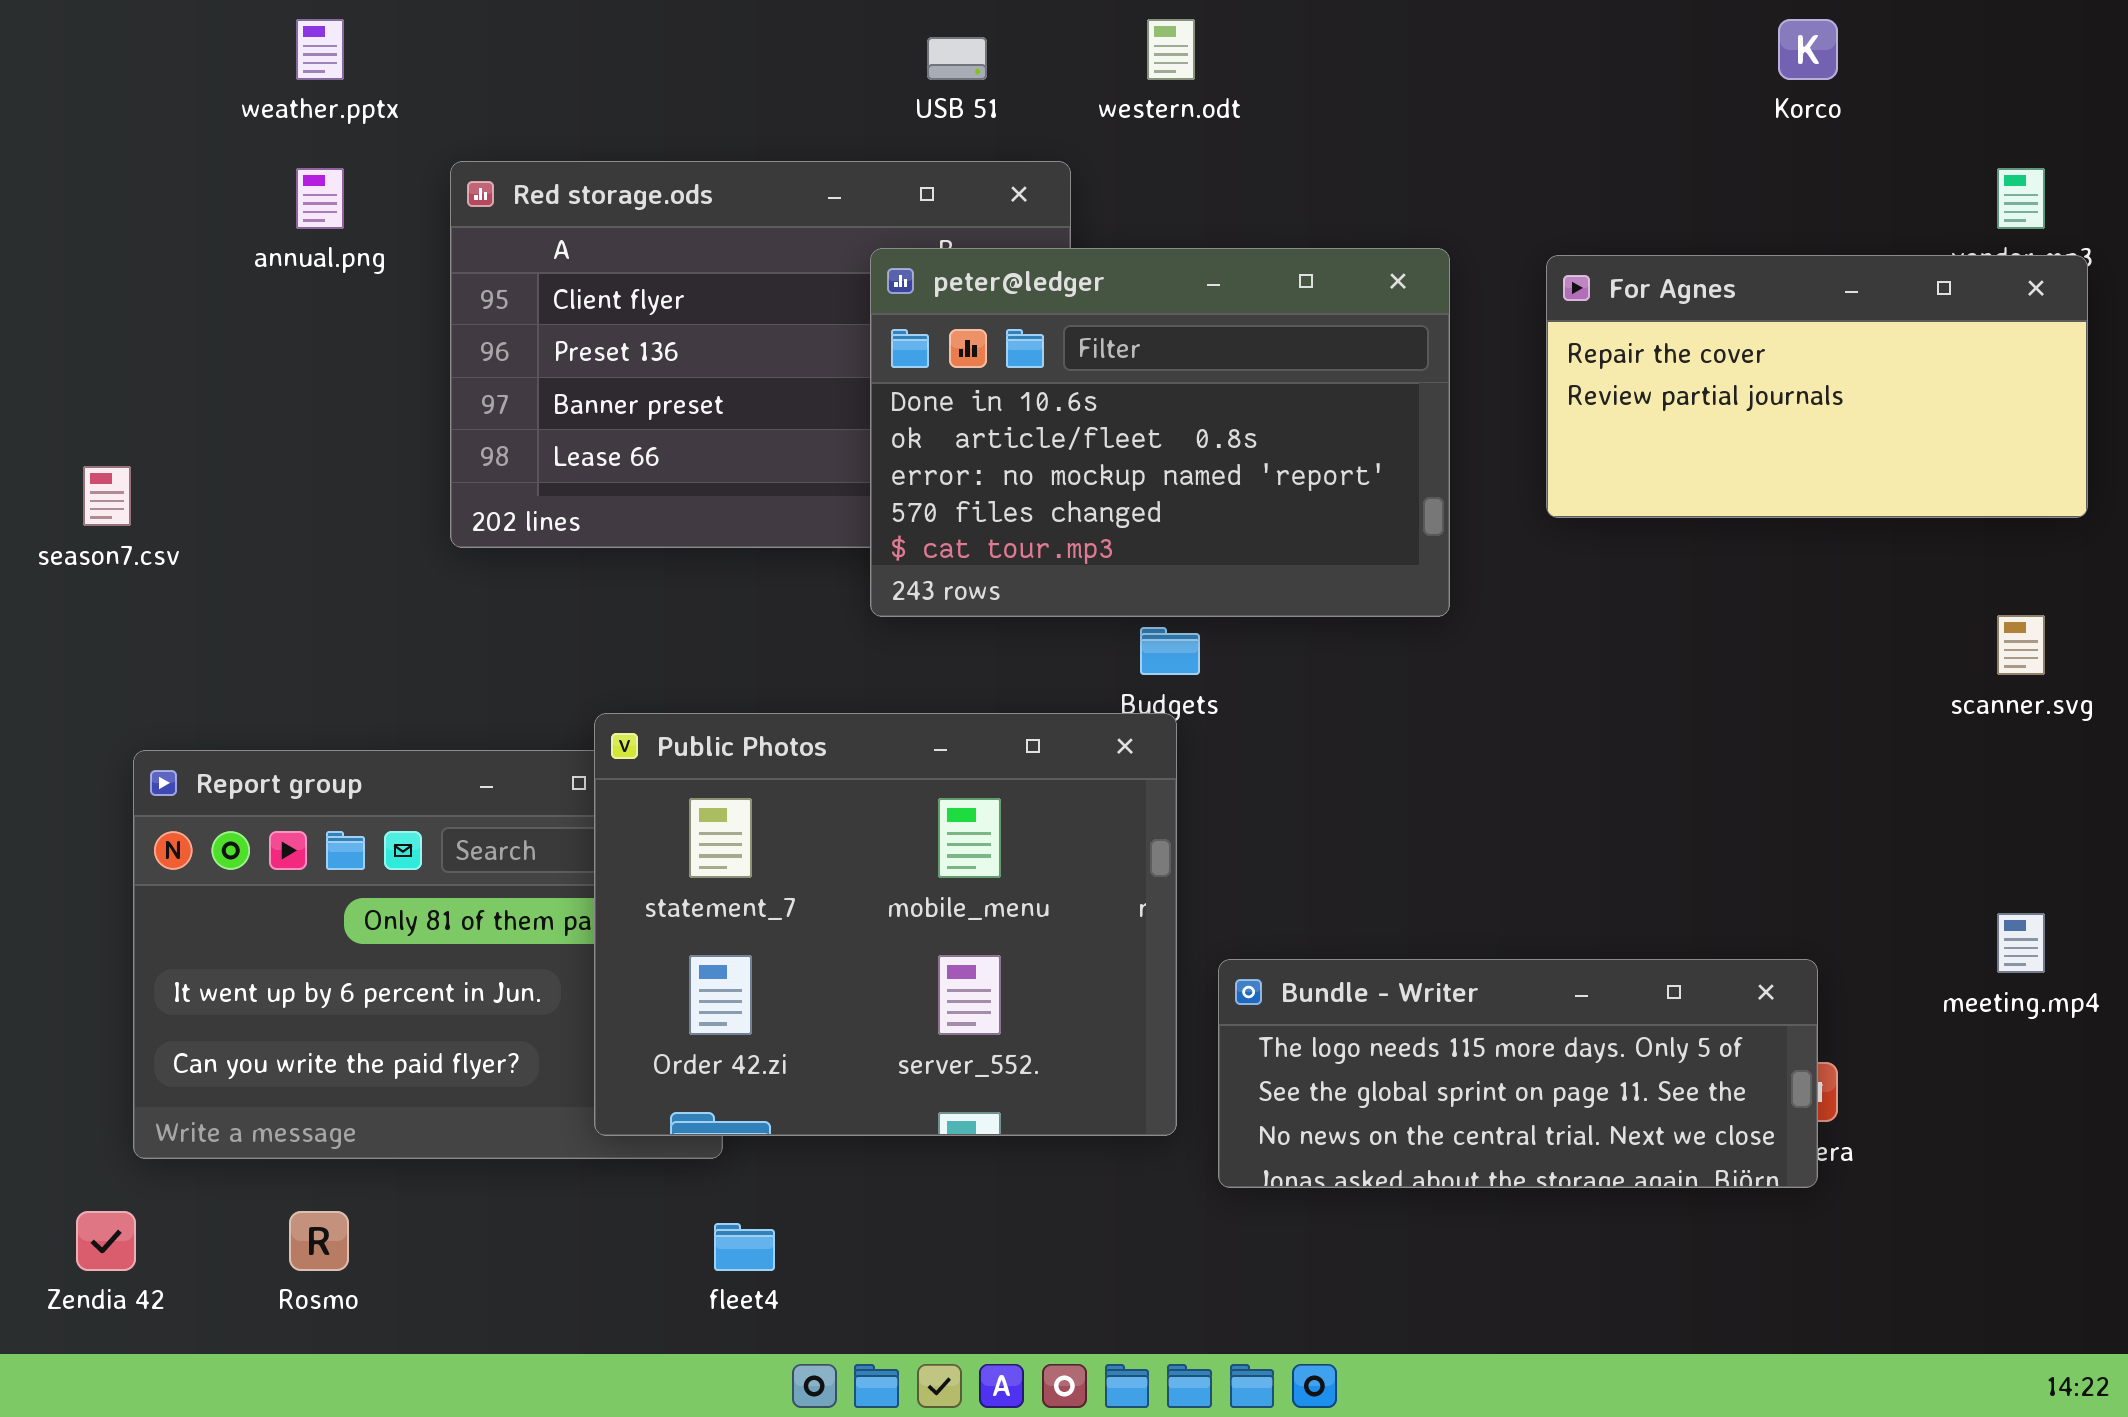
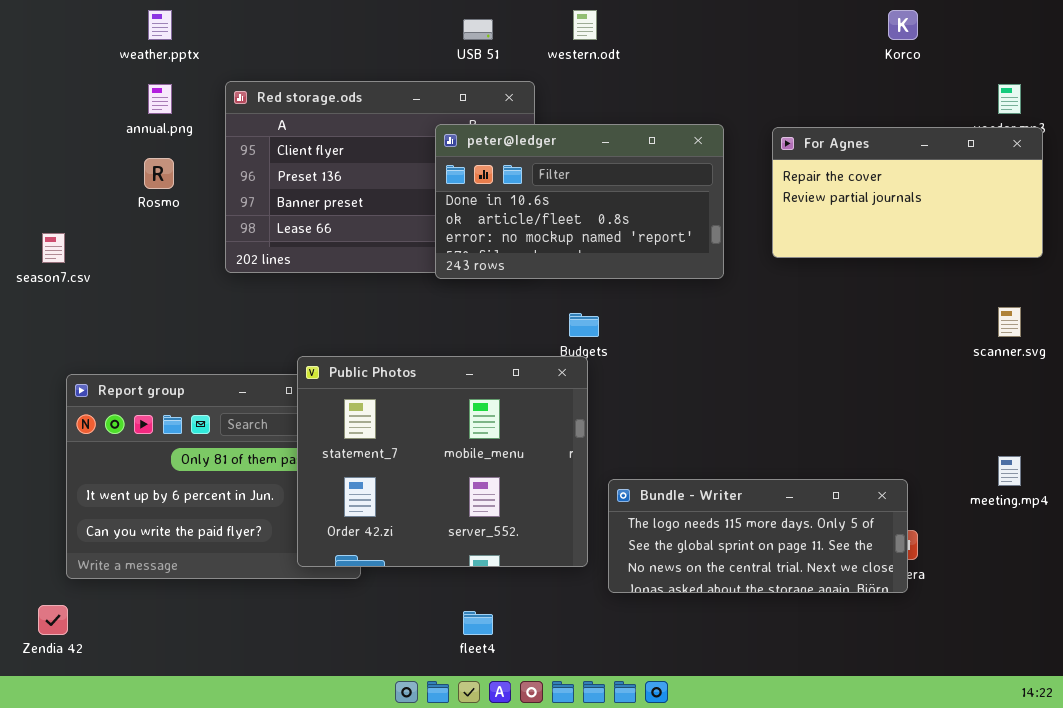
peter@ledger: [870,248,1450,617] -> [435,124,724,279], resized
Rosmo: [289,1211,349,1271] -> [144,158,174,189], moved
fleet4: [714,1223,775,1271] -> [463,611,493,635], moved

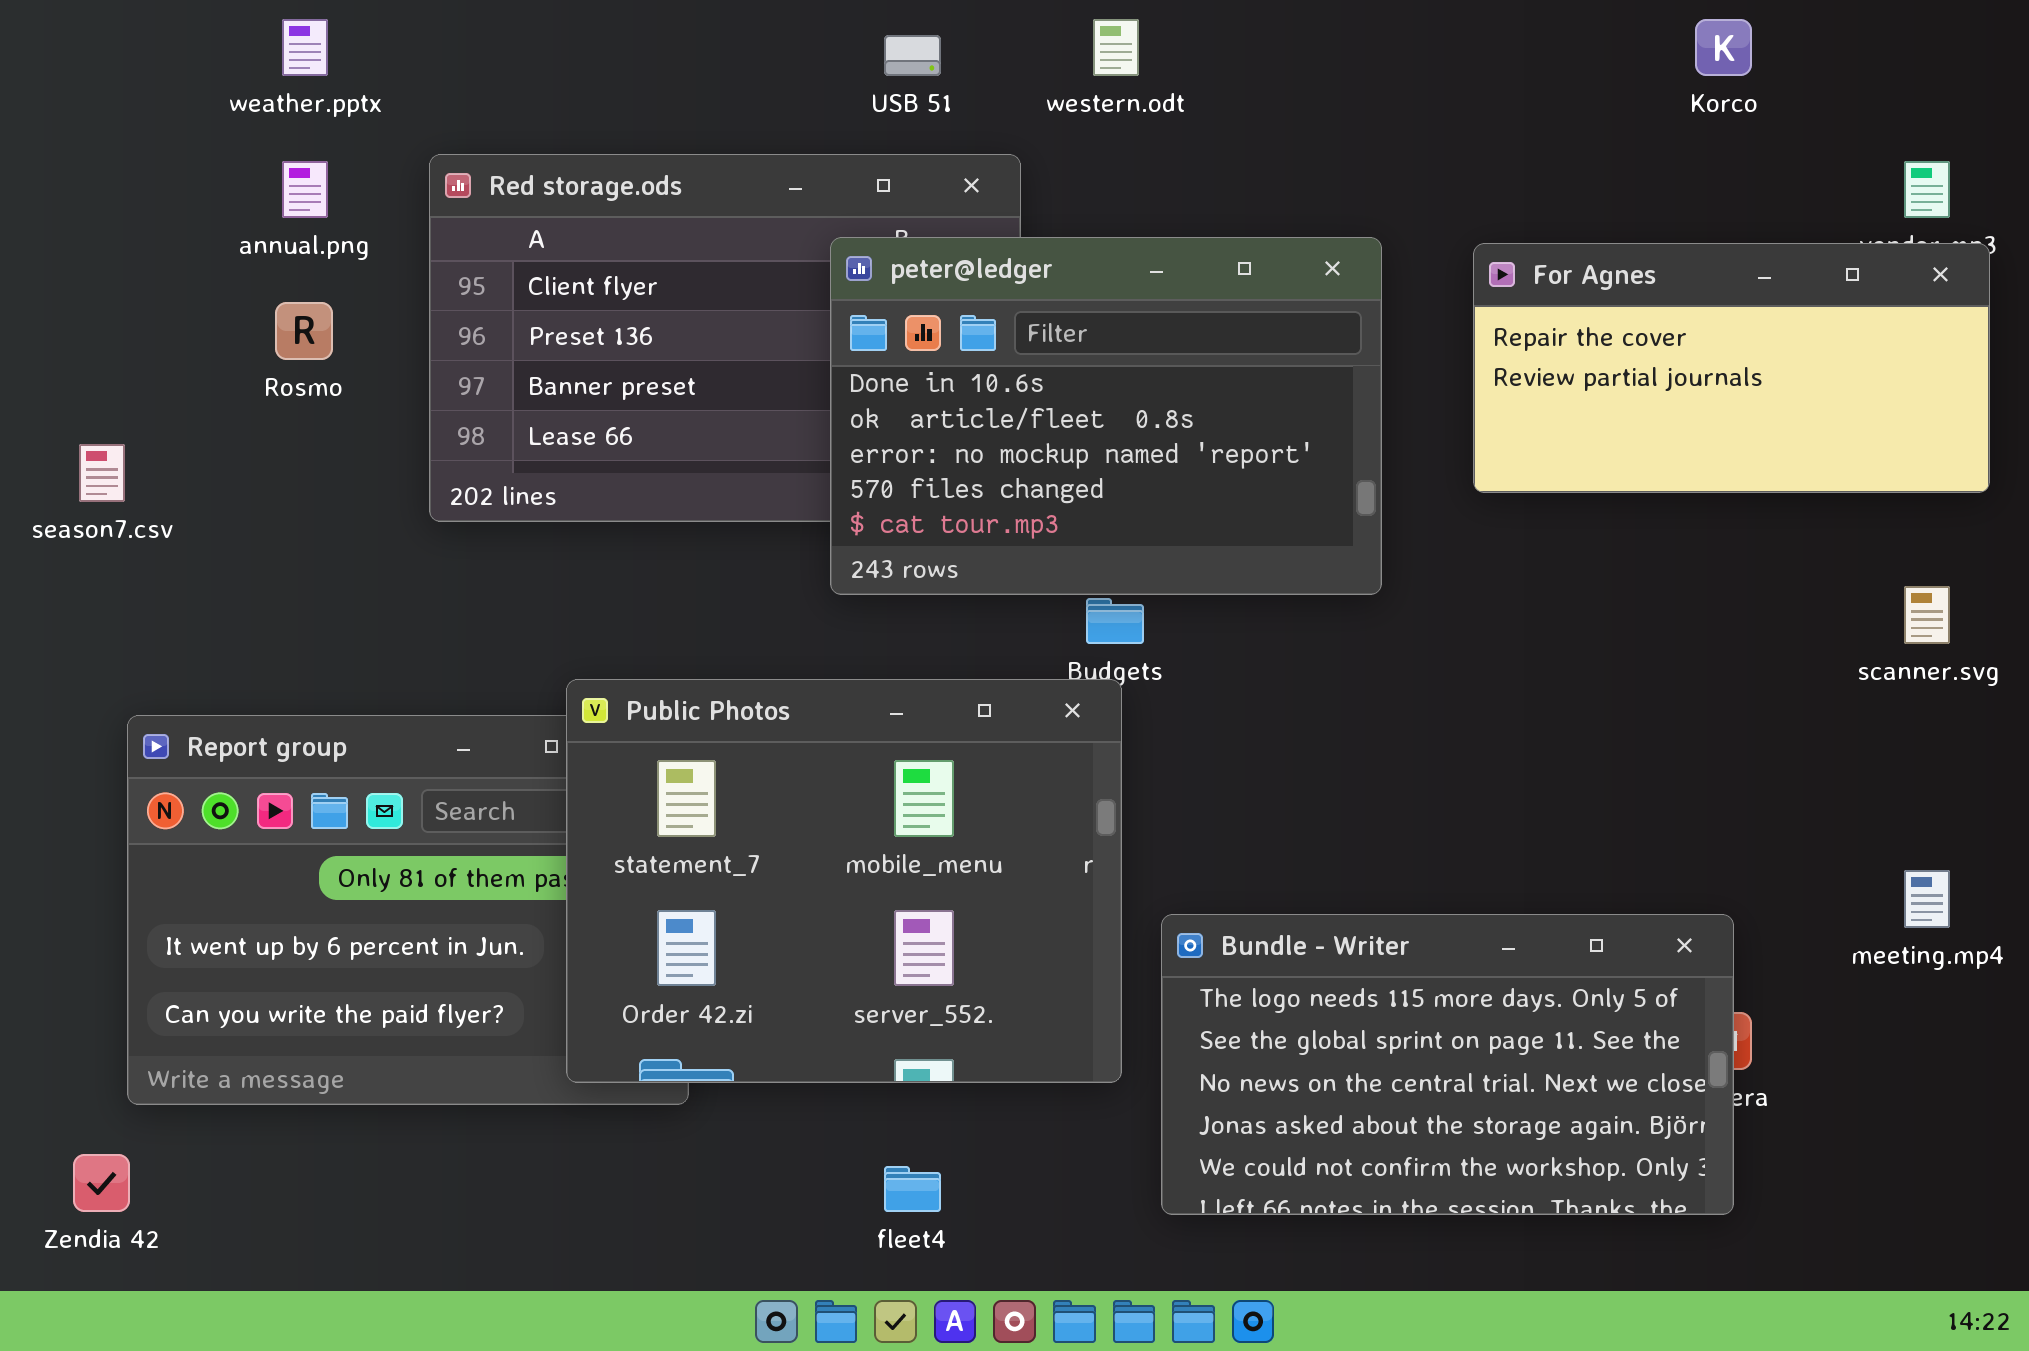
peter@ledger: [435,124,724,279] -> [830,237,1382,595], resized
Bundle - Writer: [608,479,908,593] -> [1161,914,1734,1215], resized

